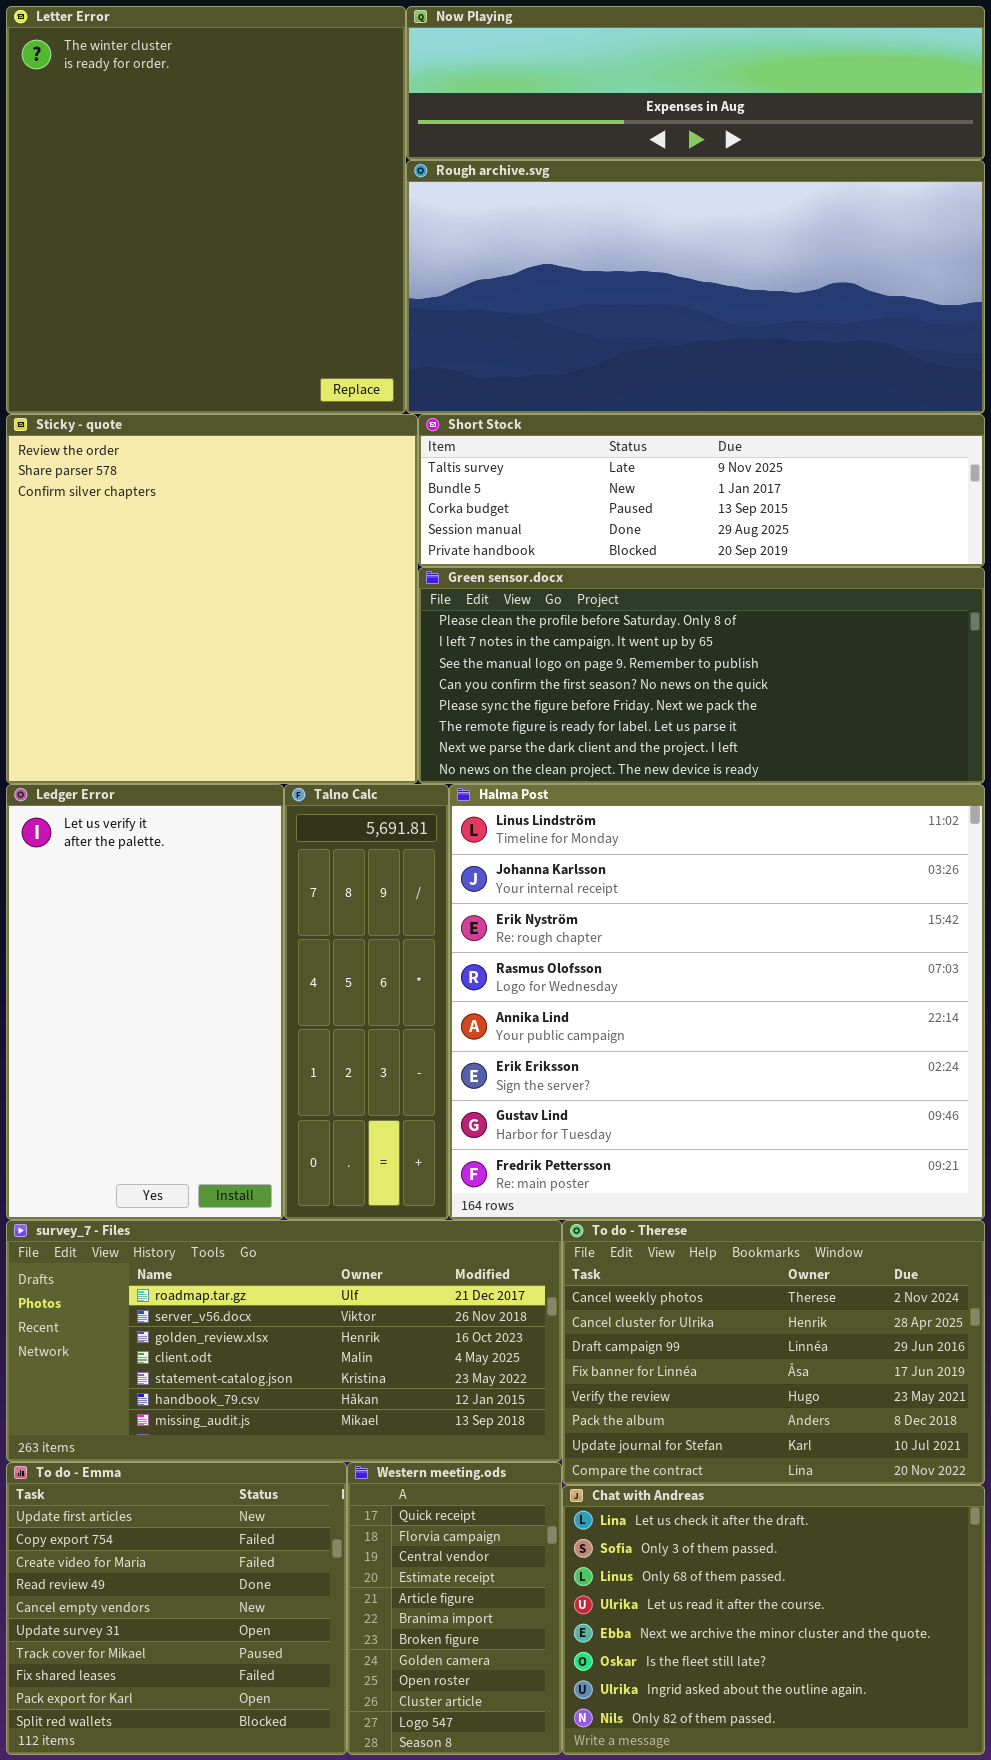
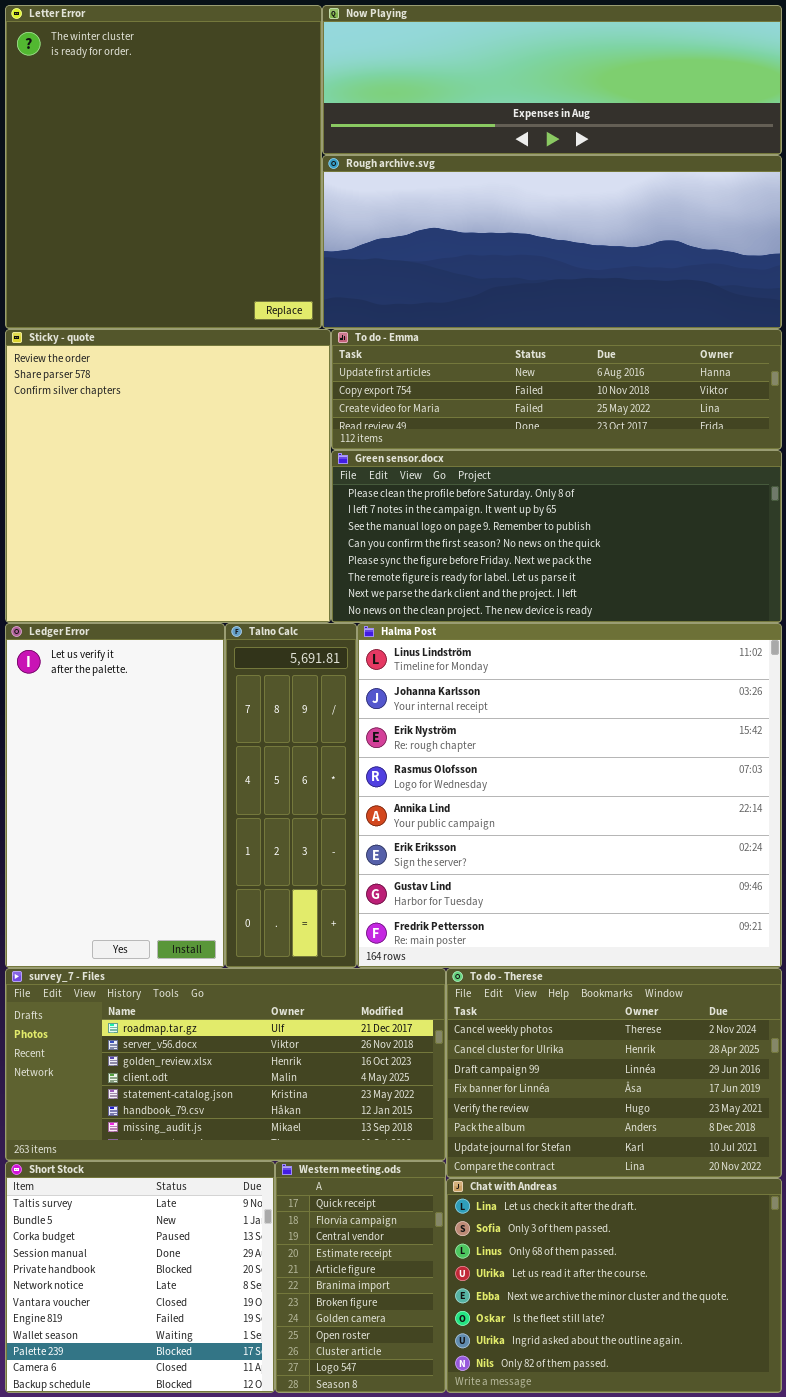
Now Playing: [406,6,985,160] -> [322,5,782,155], resized
Rough archive.svg: [406,160,985,414] -> [322,155,782,329], resized
Short Stock: [418,414,985,567] -> [5,1161,275,1393], moved, resized
To do - Emma: [6,1462,347,1755] -> [331,329,782,450], moved, resized

